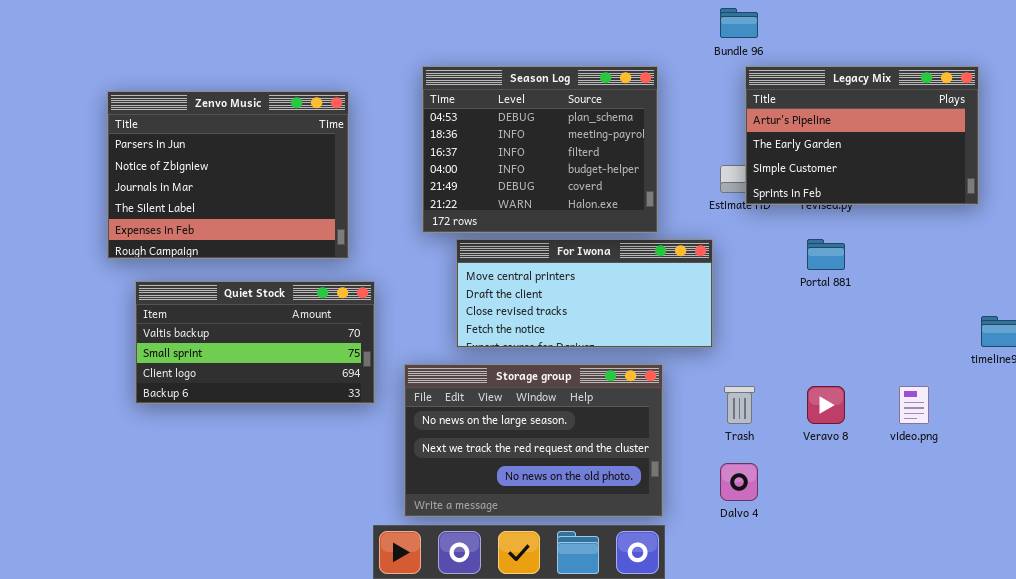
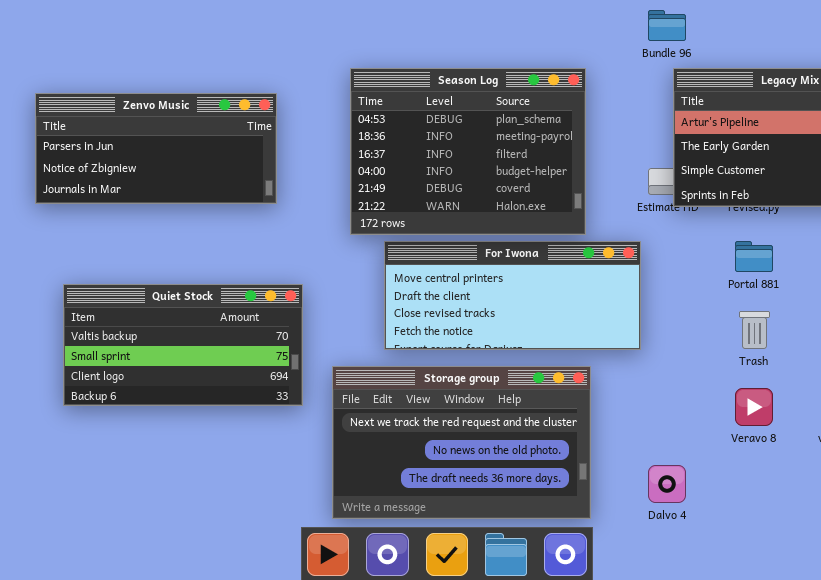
Zenvo Music: [107,91,349,259] -> [35,93,277,204], resized
Storage group: [404,364,663,517] -> [332,366,591,519], scrolled down 1 row
Trash: [724,386,755,424] -> [739,311,770,349], moved

